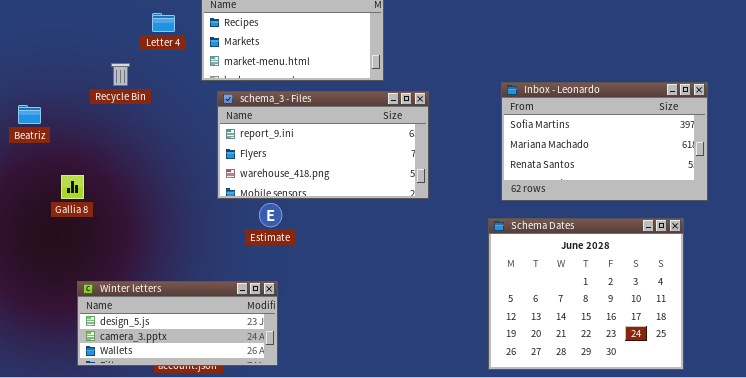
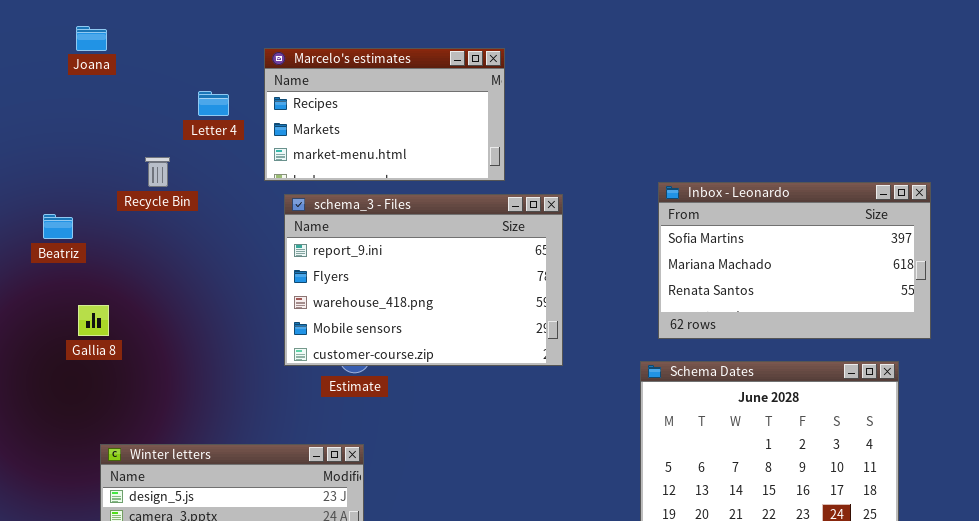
schema_3 - Files: [217,91,429,199] -> [284,194,563,366], resized
Beatriz: [18,105,41,124] -> [43,214,73,239], moved

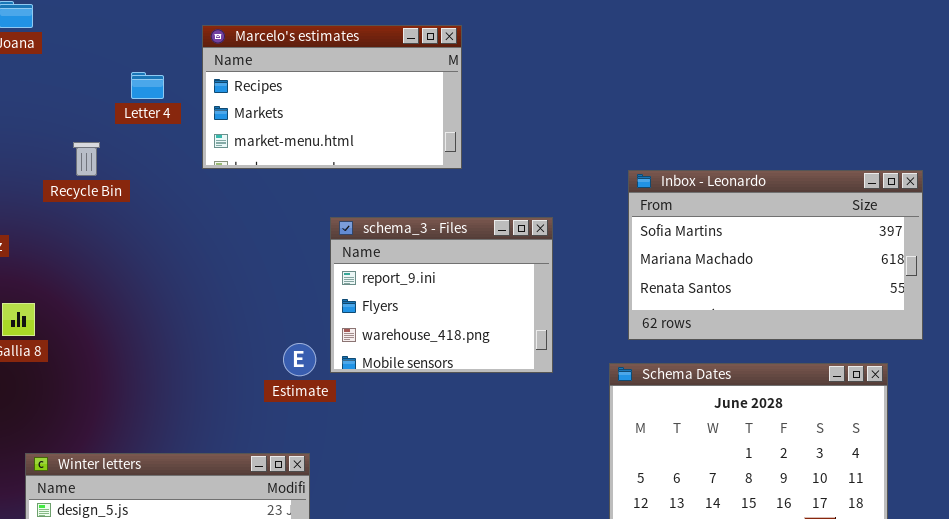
schema_3 - Files: [284,194,563,366] -> [330,217,553,373], moved, resized

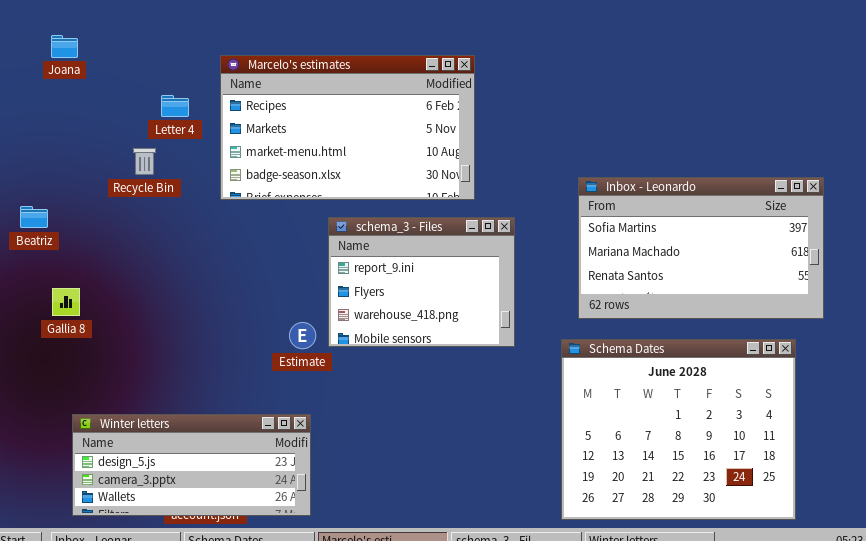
Marcelo's estimates: [202,25,462,169] -> [220,55,475,200], resized
Recycle Bin: [73,142,100,176] -> [133,148,156,175], moved

